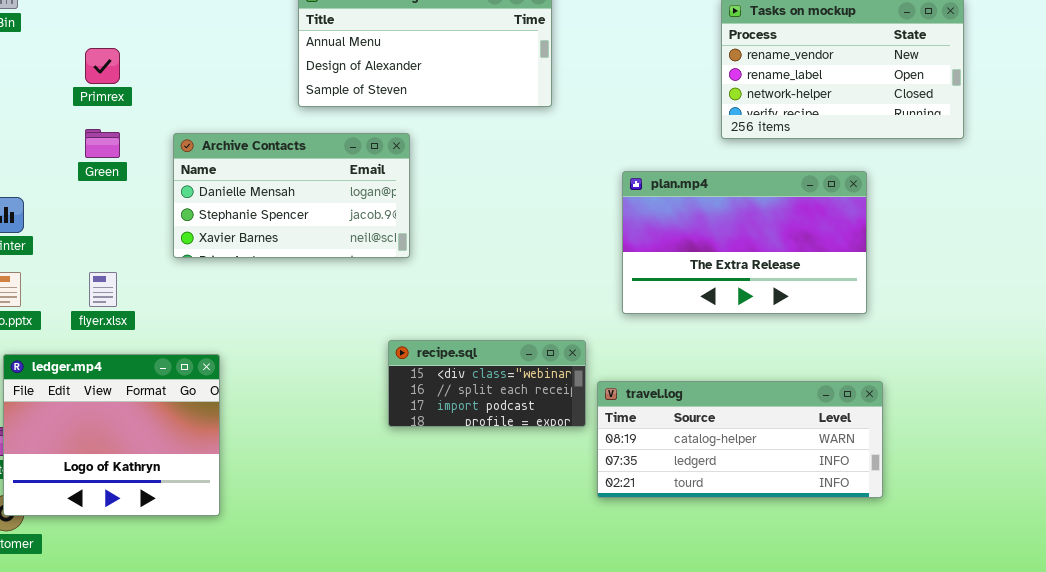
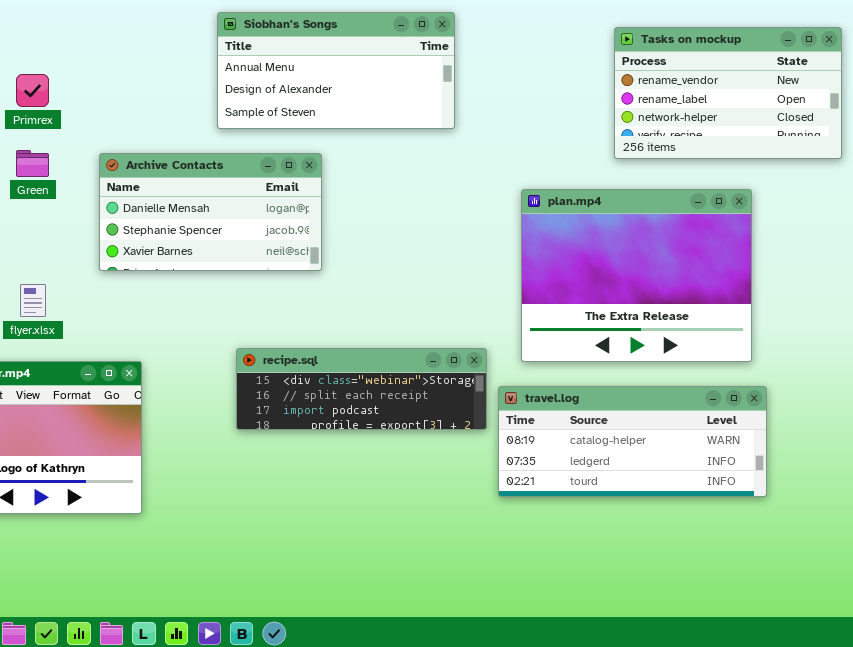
plan.mp4: [622,171,867,314] -> [521,189,752,362], resized
recipe.sql: [388,340,586,427] -> [236,348,487,430], resized

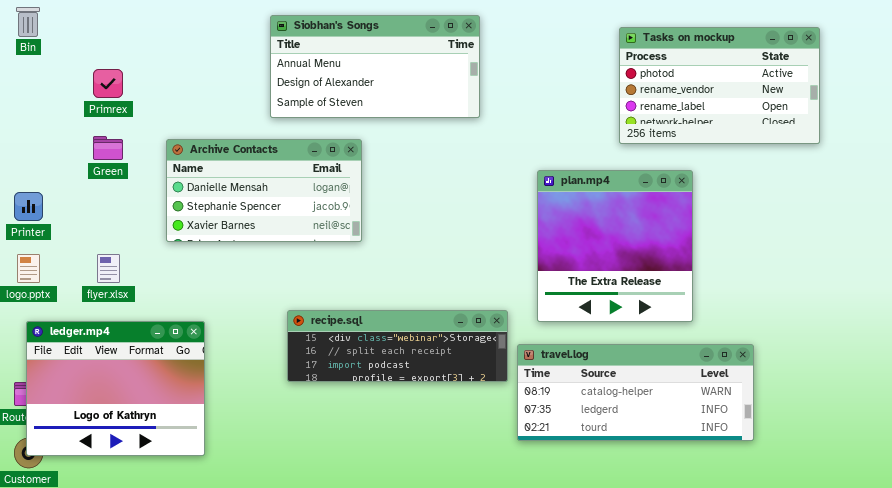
Tasks on mockup: [614,27,842,159] -> [619,27,820,144], scrolled up 1 row
plan.mp4: [521,189,752,362] -> [537,170,693,322], resized

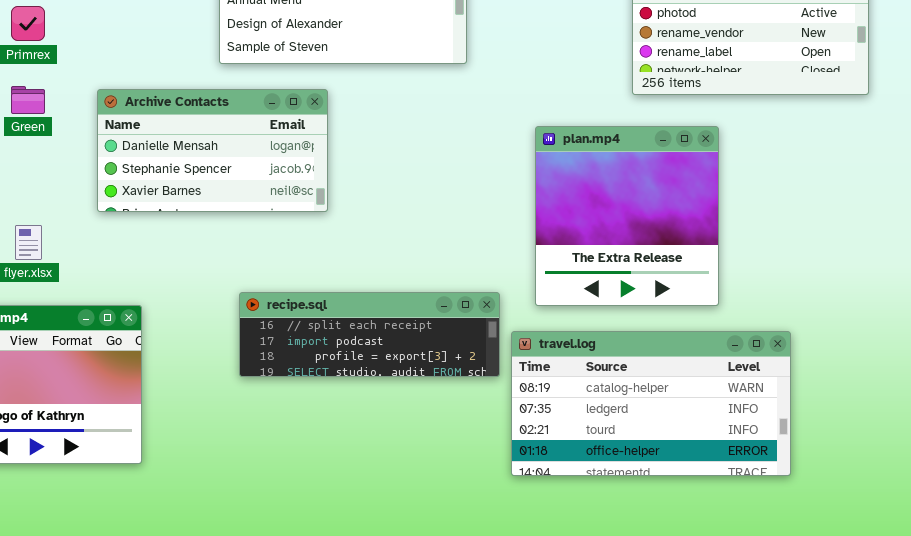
recipe.sql: [287,310,508,382] -> [239,292,500,377], scrolled down 1 row
travel.log: [517,344,754,441] -> [511,331,791,476], resized

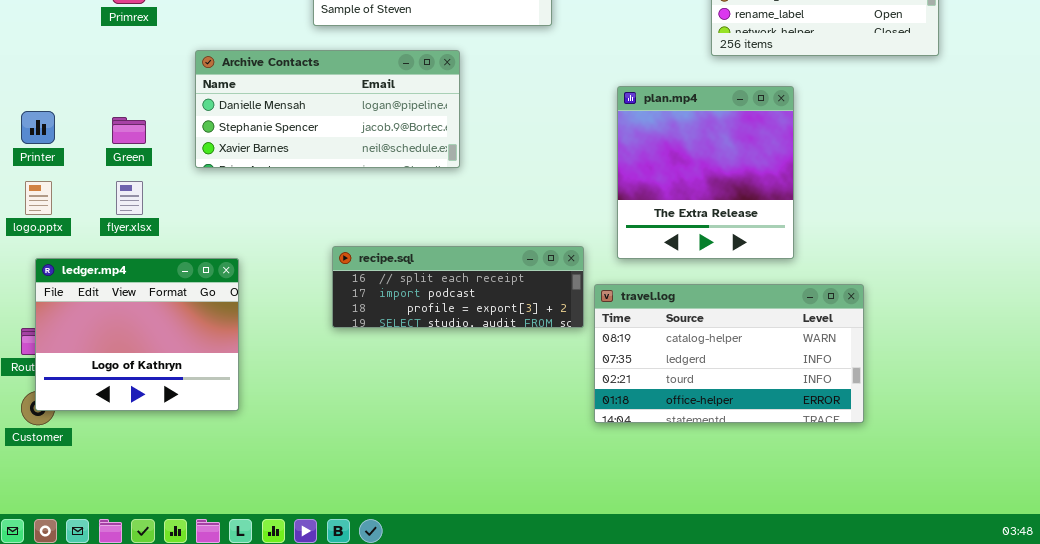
Green: [11,86,45,114] -> [112,117,146,144], moved
Archive Contacts: [97,89,328,212] -> [195,50,460,168], resized

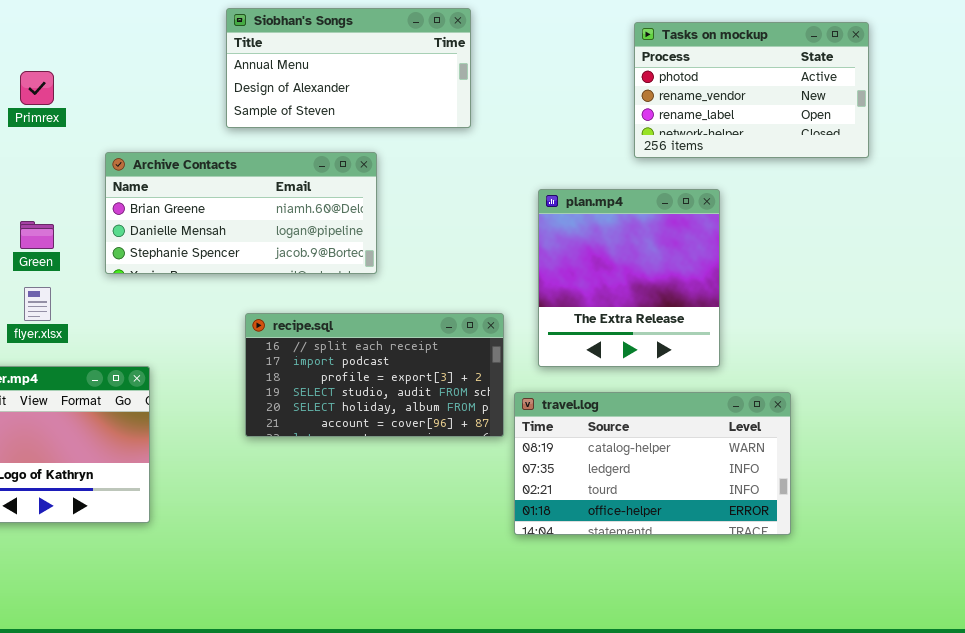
Archive Contacts: [195,50,460,168] -> [105,152,377,274], scrolled up 1 row
recipe.sql: [332,246,584,328] -> [245,313,504,437], resized

